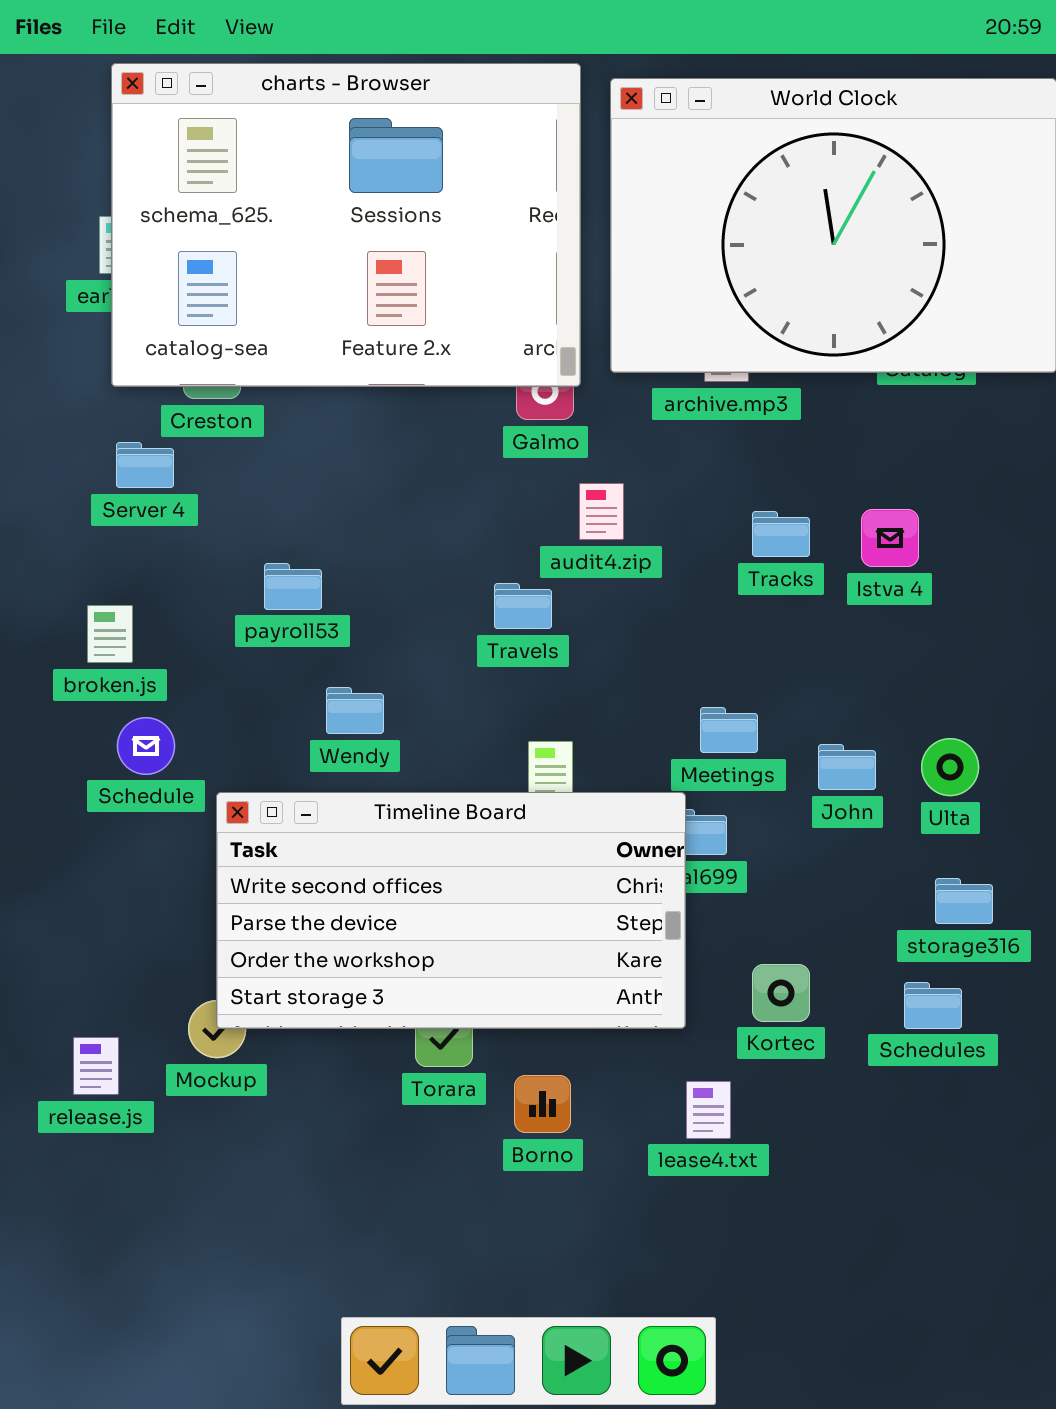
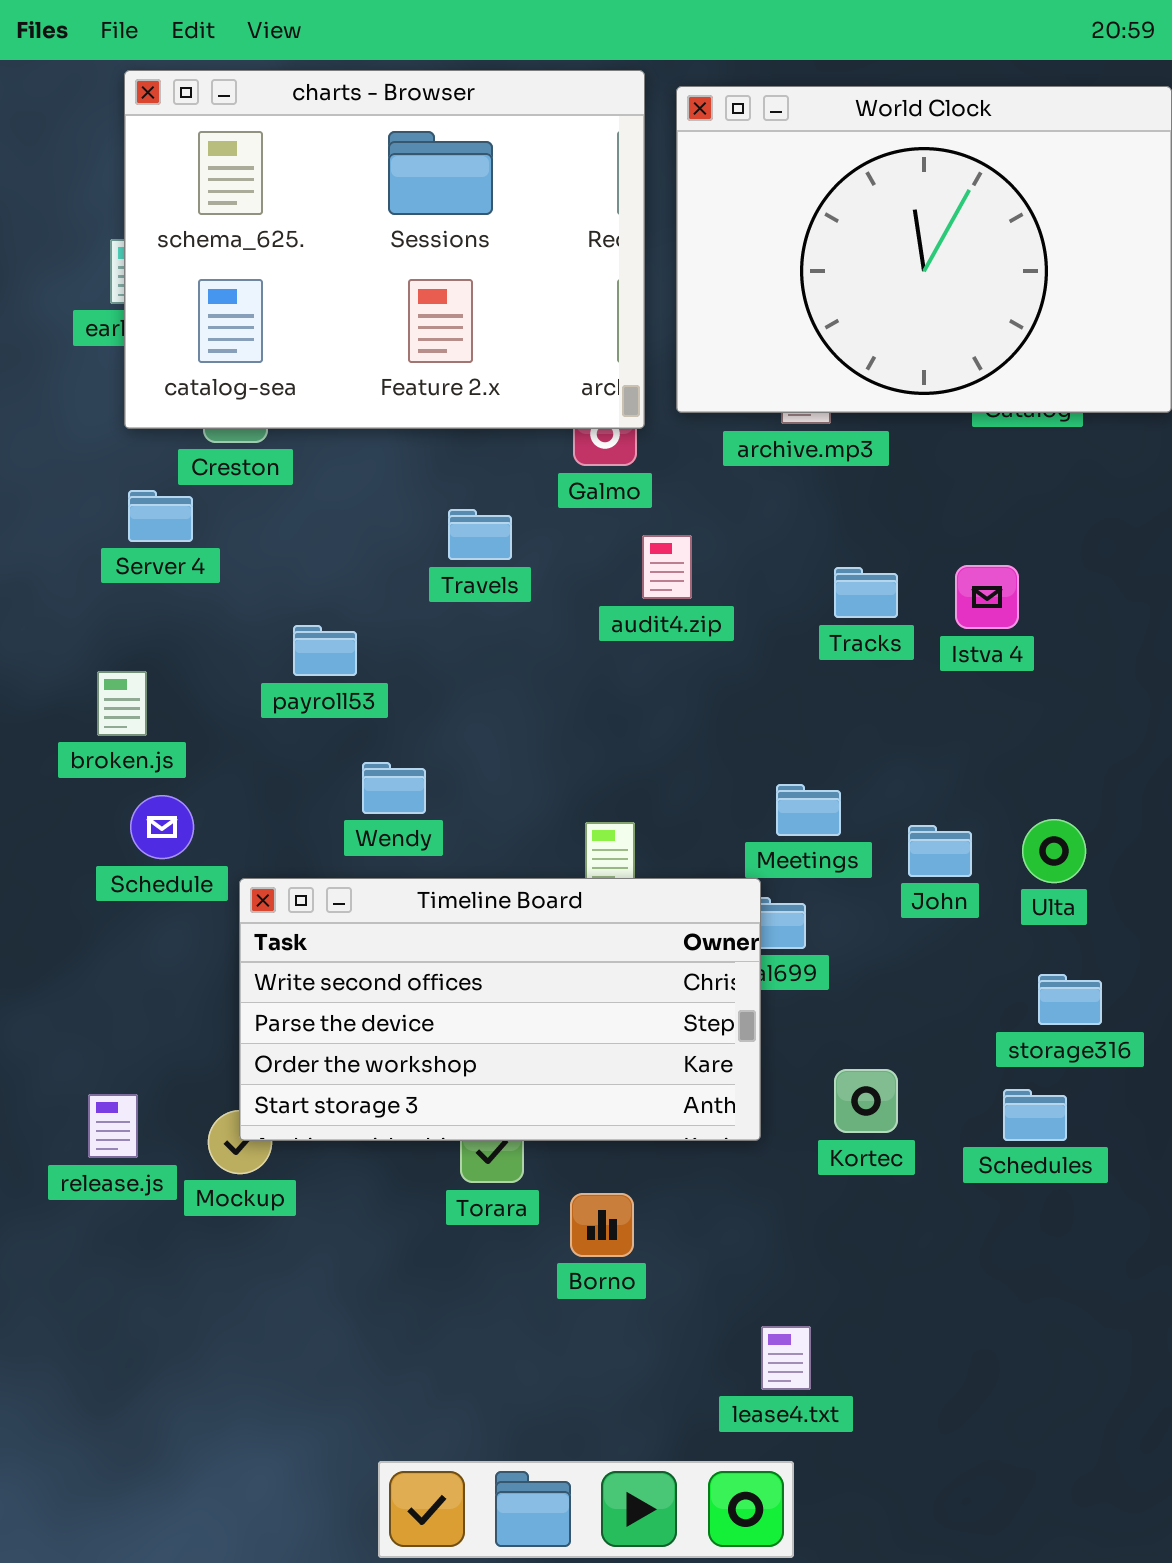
Travels: [494,583,552,629] -> [448,509,512,560], moved
release.js: [73,1037,119,1095] -> [88,1094,138,1158], moved
lease4.txt: [686,1081,731,1139] -> [761,1326,811,1390], moved

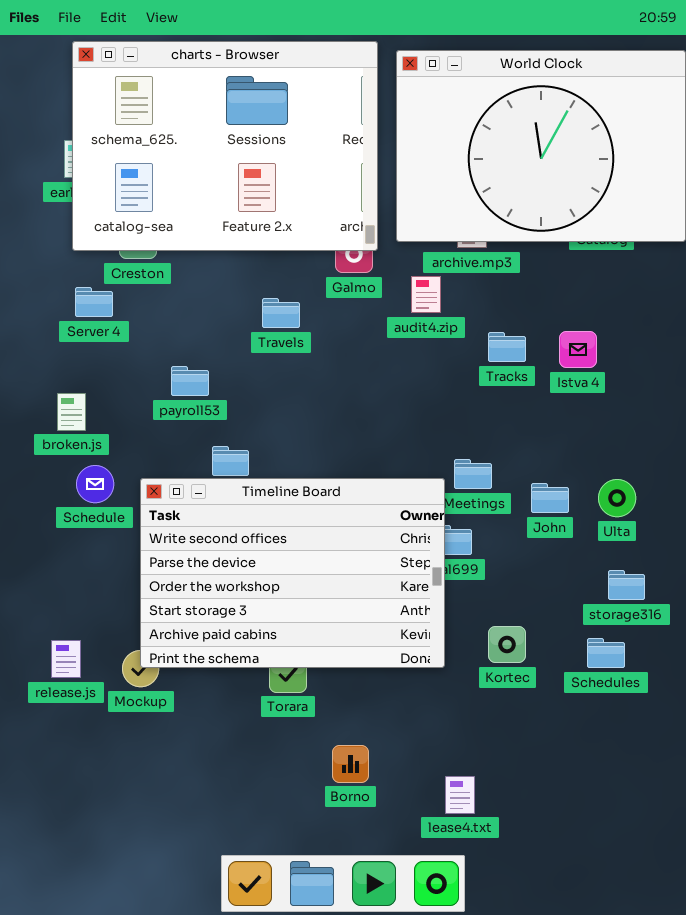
audit4.zip: [642,535,692,599] -> [411,276,441,313], moved
Timeline Board: [239,878,761,1141] -> [140,478,445,668], resized
Borno: [570,1193,634,1257] -> [332,745,369,783], moved

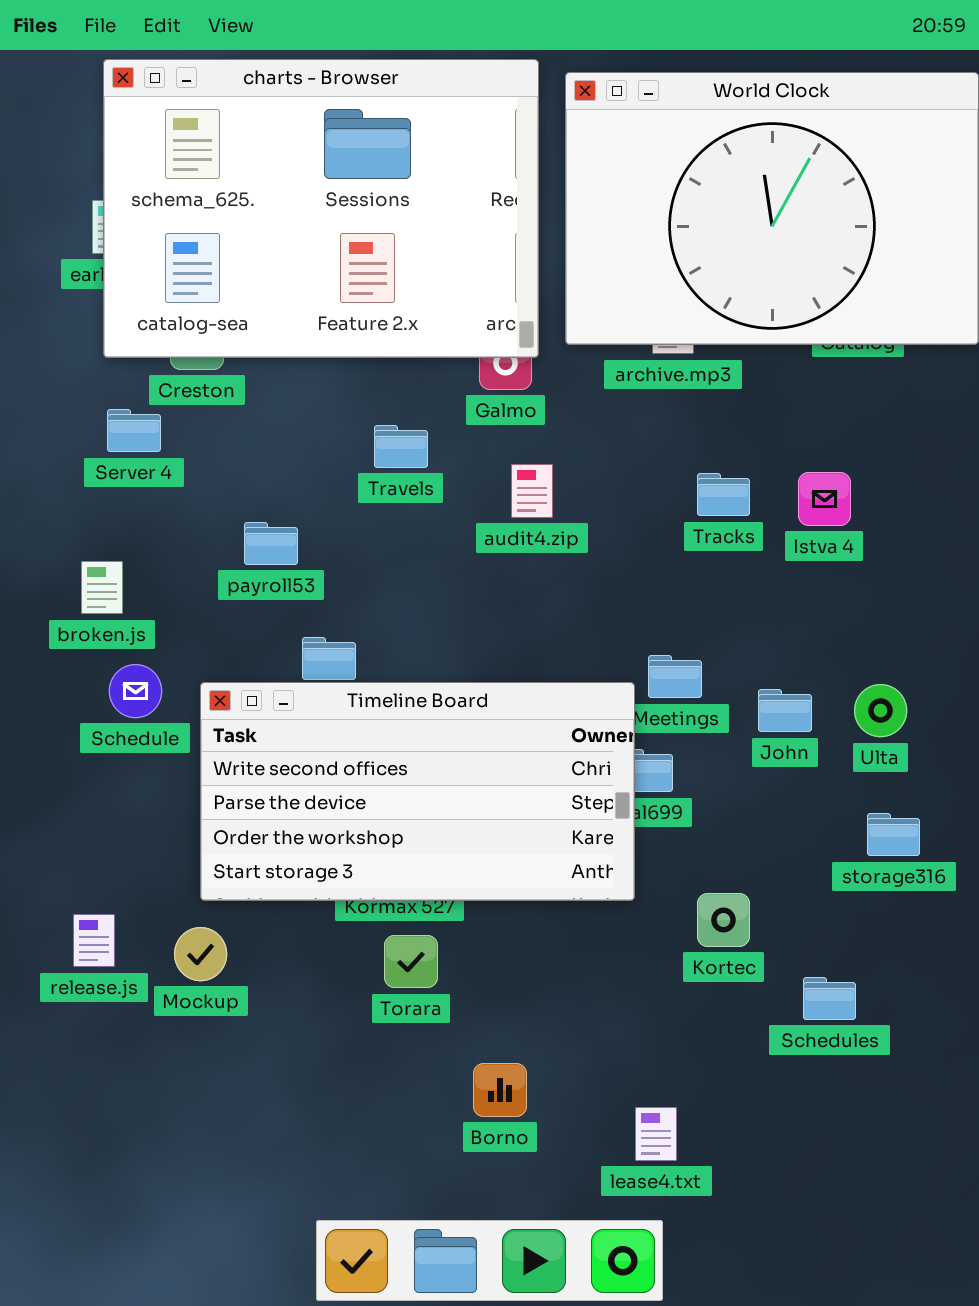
audit4.zip: [411,276,441,313] -> [511,464,553,518], moved
Timeline Board: [140,478,445,668] -> [200,682,635,901], resized
Schedules: [587,638,625,668] -> [803,977,856,1020], moved

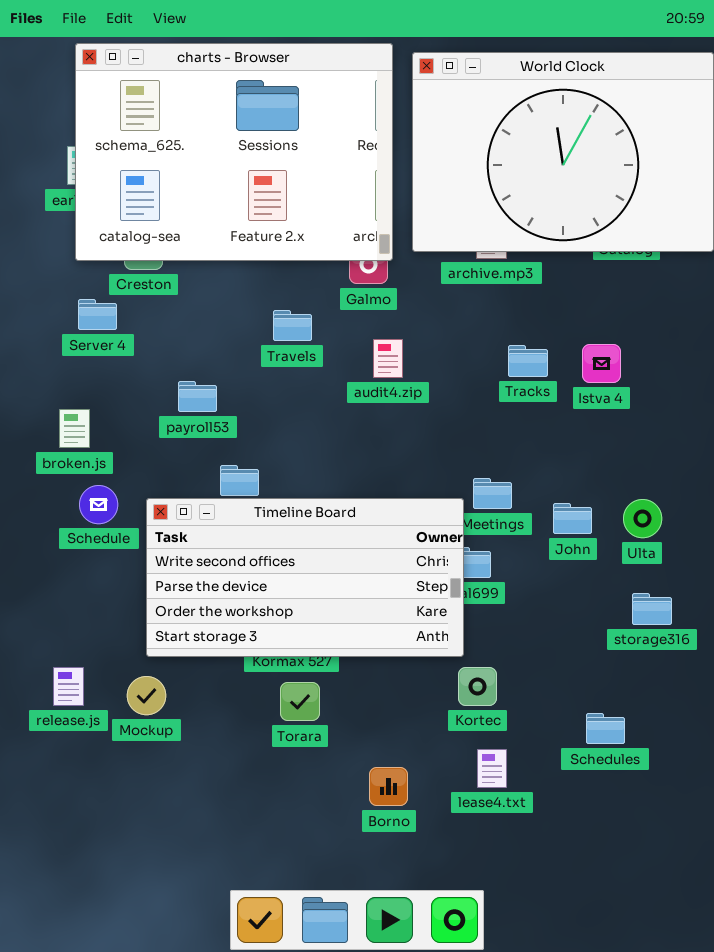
Kortec: [697,893,750,947] -> [458,667,497,706], moved
Borno: [473,1063,527,1117] -> [369,767,408,806], moved
lease4.txt: [635,1107,677,1161] -> [477,749,507,788], moved

